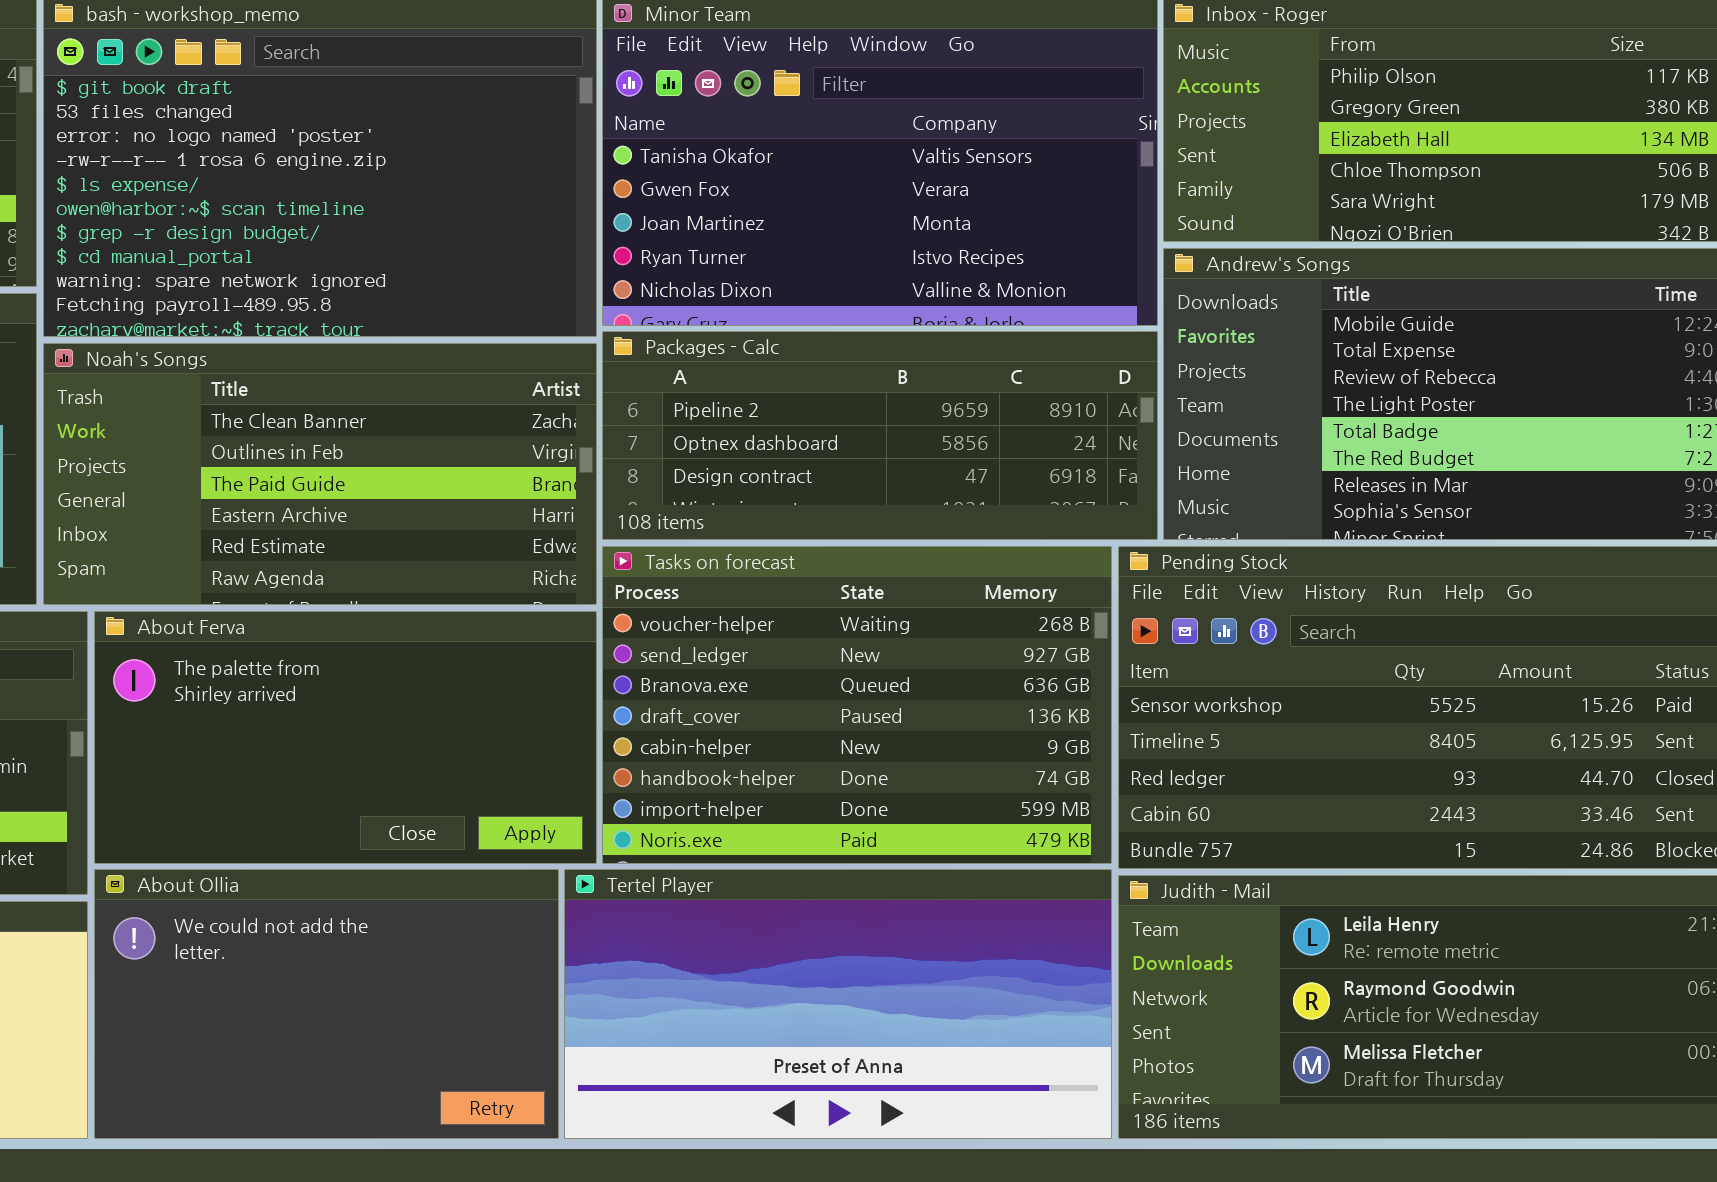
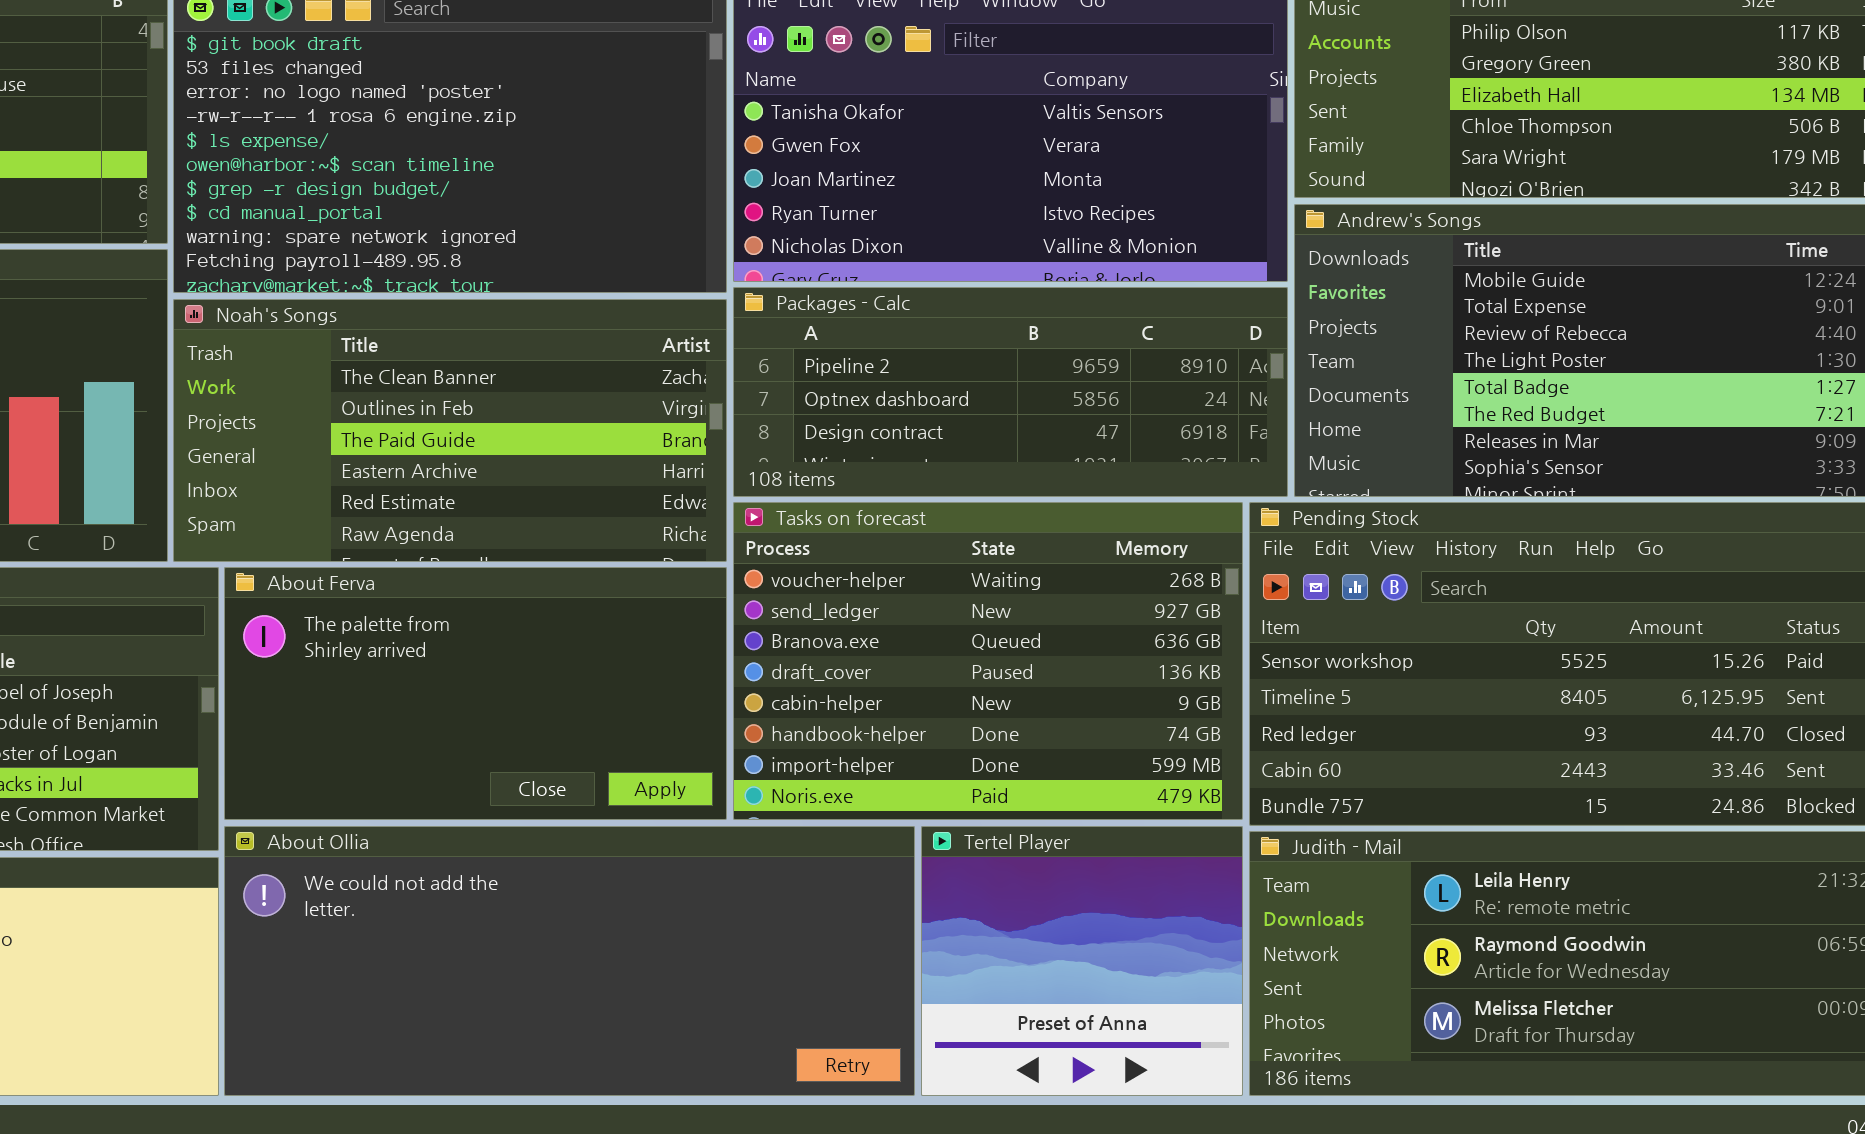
About Ollia: [94,869,559,1139] -> [224,826,915,1096], resized
Tertel Player: [564,869,1112,1139] -> [921,826,1243,1096], resized

